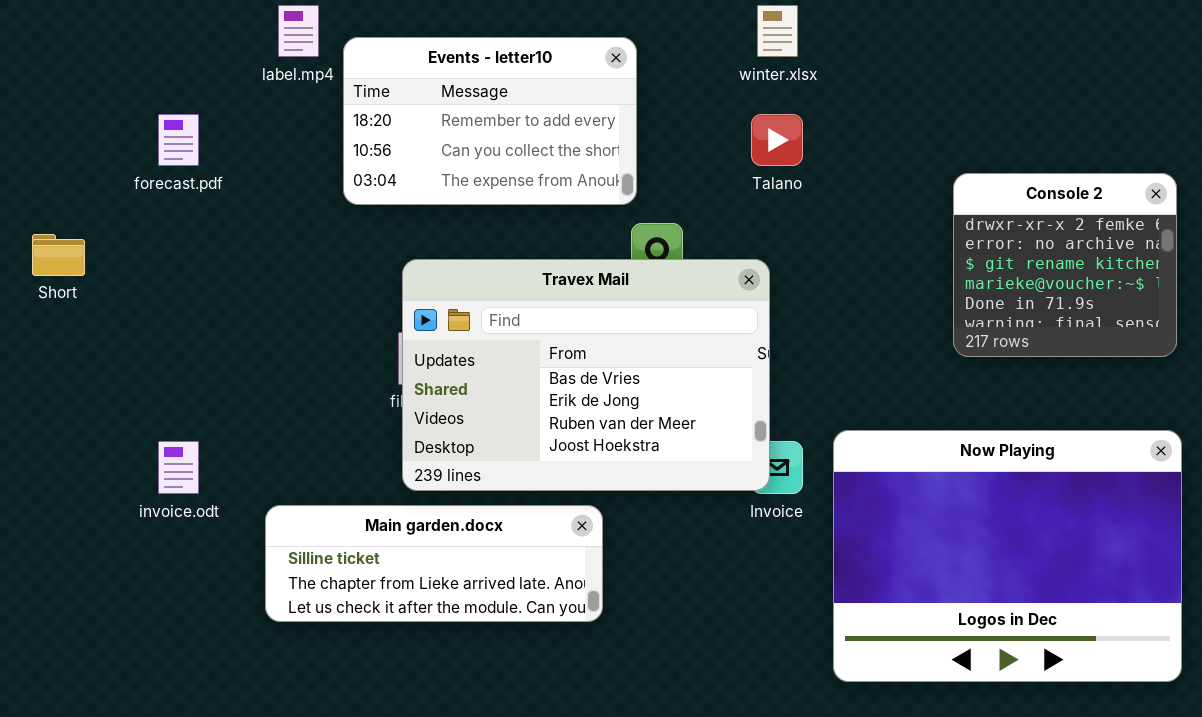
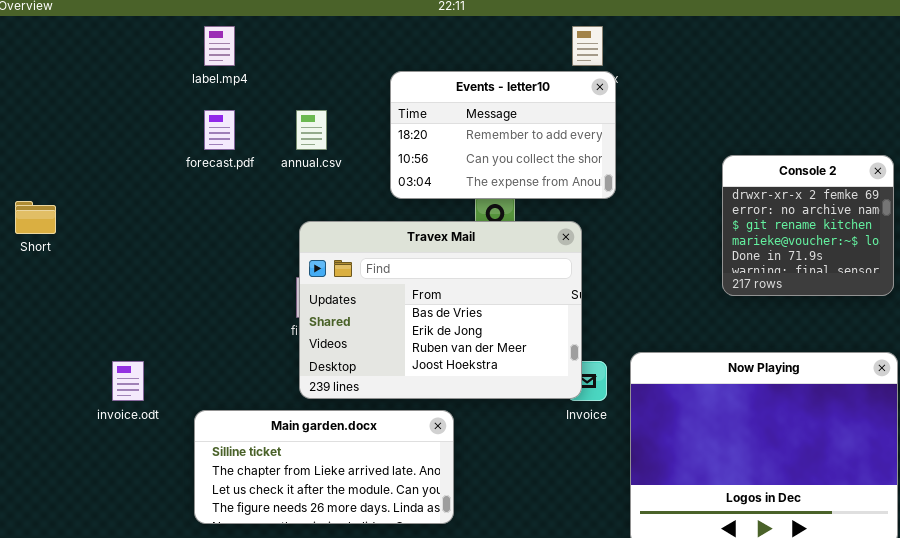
Events - letter10: [343,37,637,205] -> [390,71,616,199], moved
forecast.pdf: [158,114,199,166] -> [204,110,235,150], moved
Main garden.docx: [265,505,603,622] -> [194,410,454,524], resized

